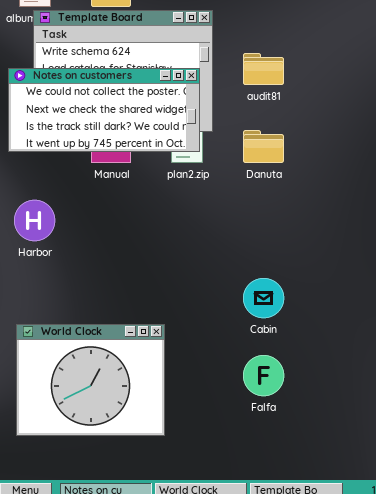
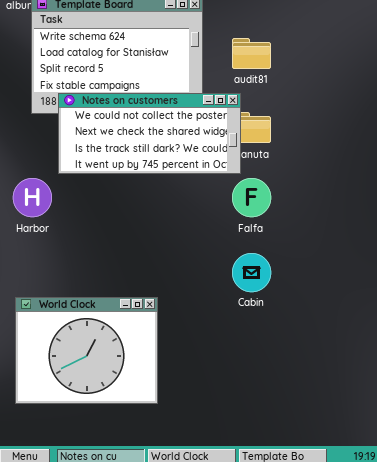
Notes on customers: [8,68,200,152] -> [58,93,241,174], moved
Falfa: [243,355,284,396] -> [232,178,271,217], moved

